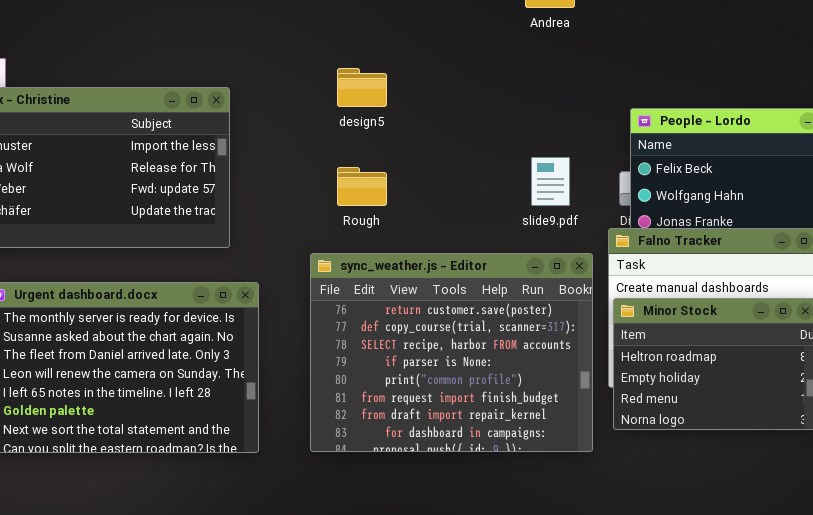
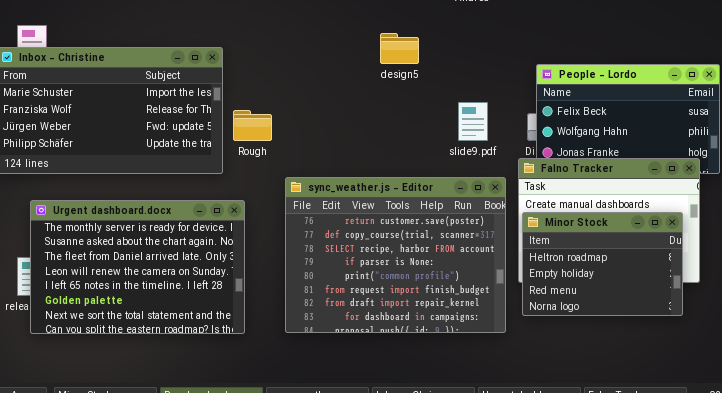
design5: [337,68,387,107] -> [380,33,419,64], moved
Rough: [337,167,387,206] -> [233,110,272,141], moved

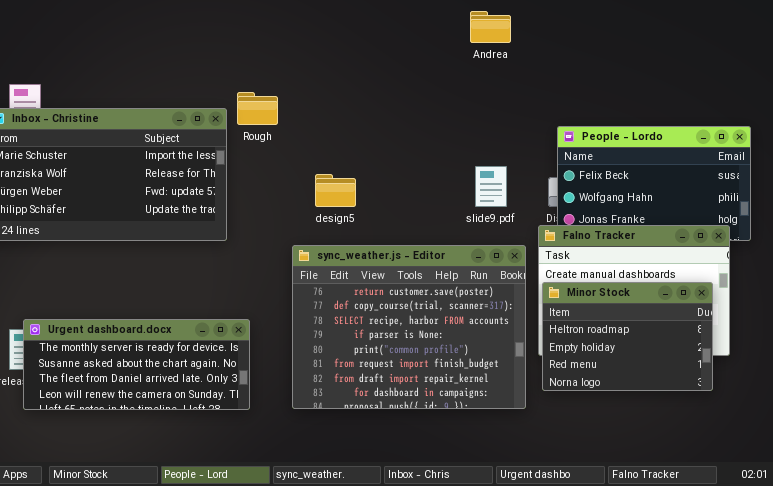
design5: [380,33,419,64] -> [315,174,356,207], moved
Rough: [233,110,272,141] -> [237,92,278,125], moved
Urgent dashboard.docx: [30,200,245,334] -> [23,319,250,410], resized

